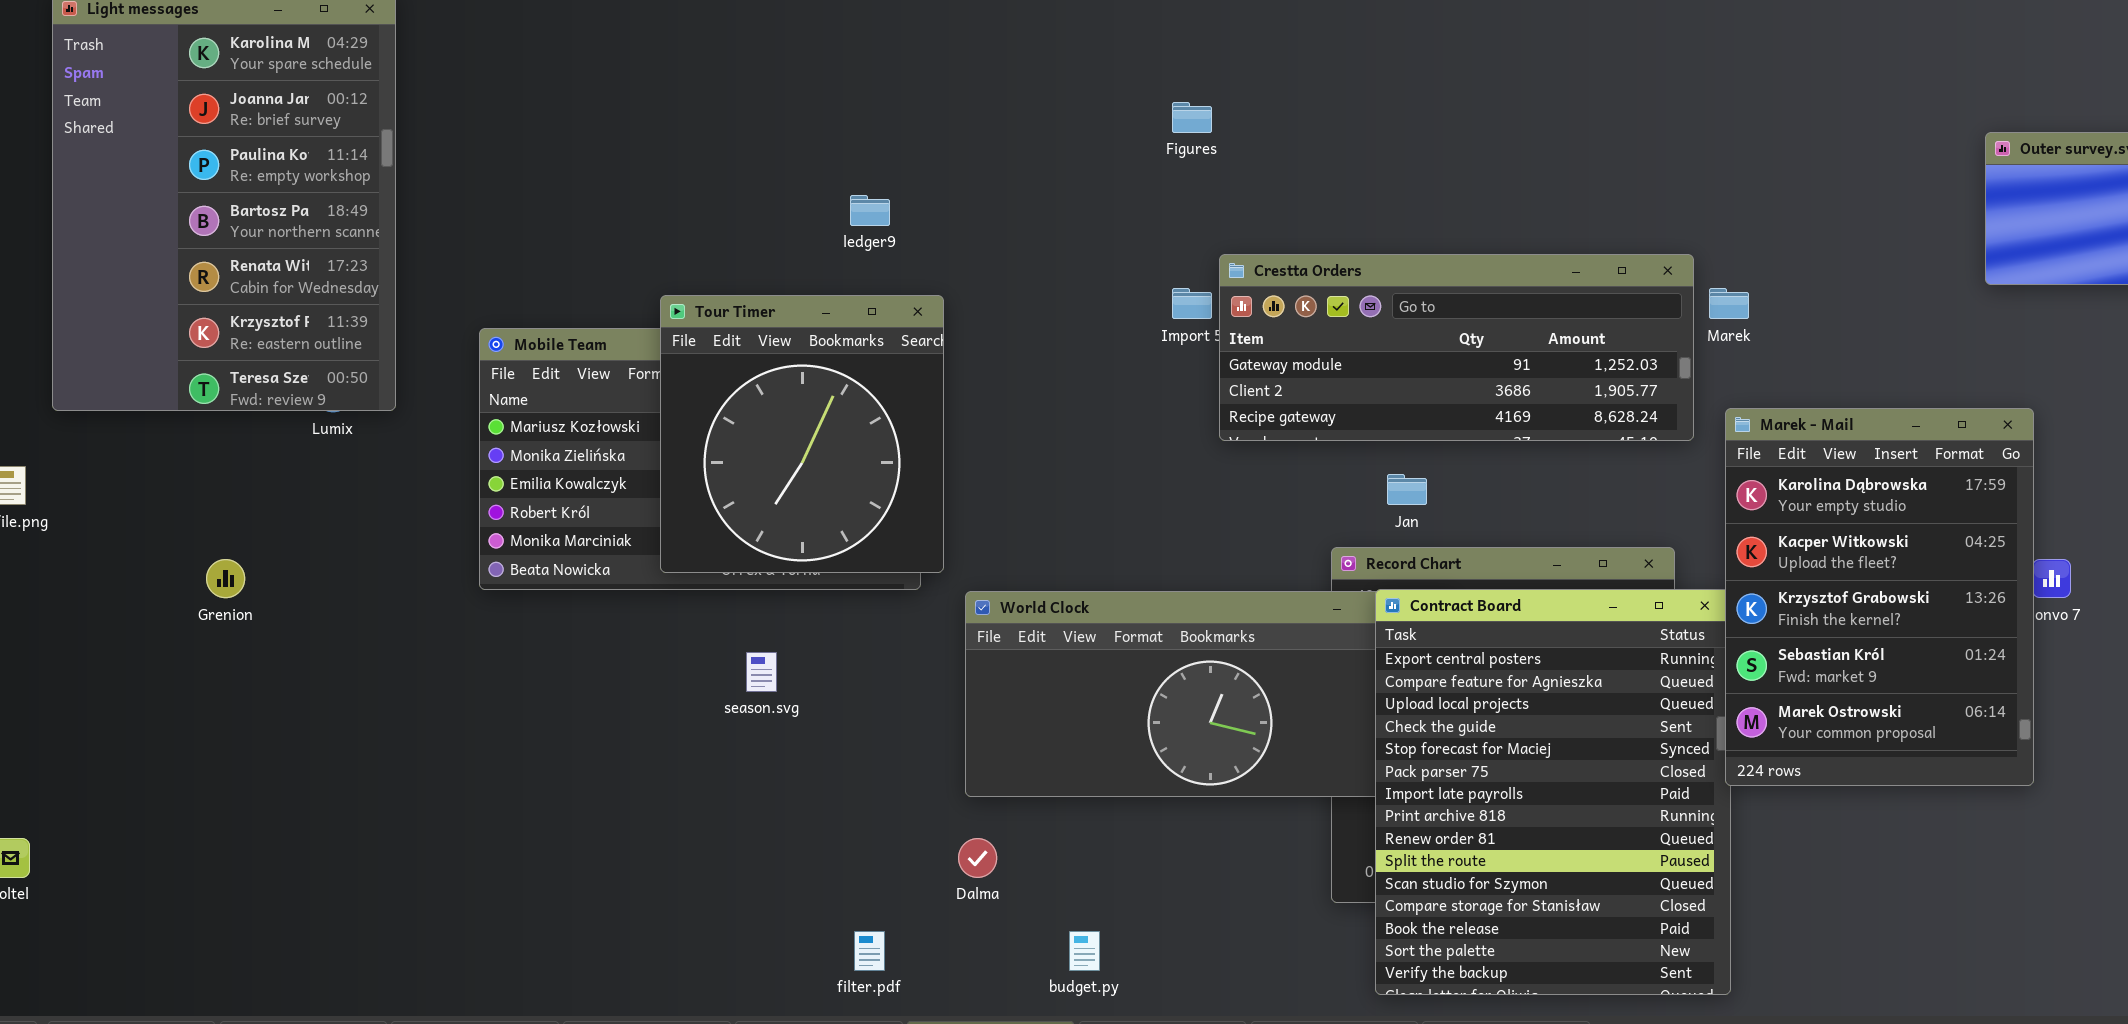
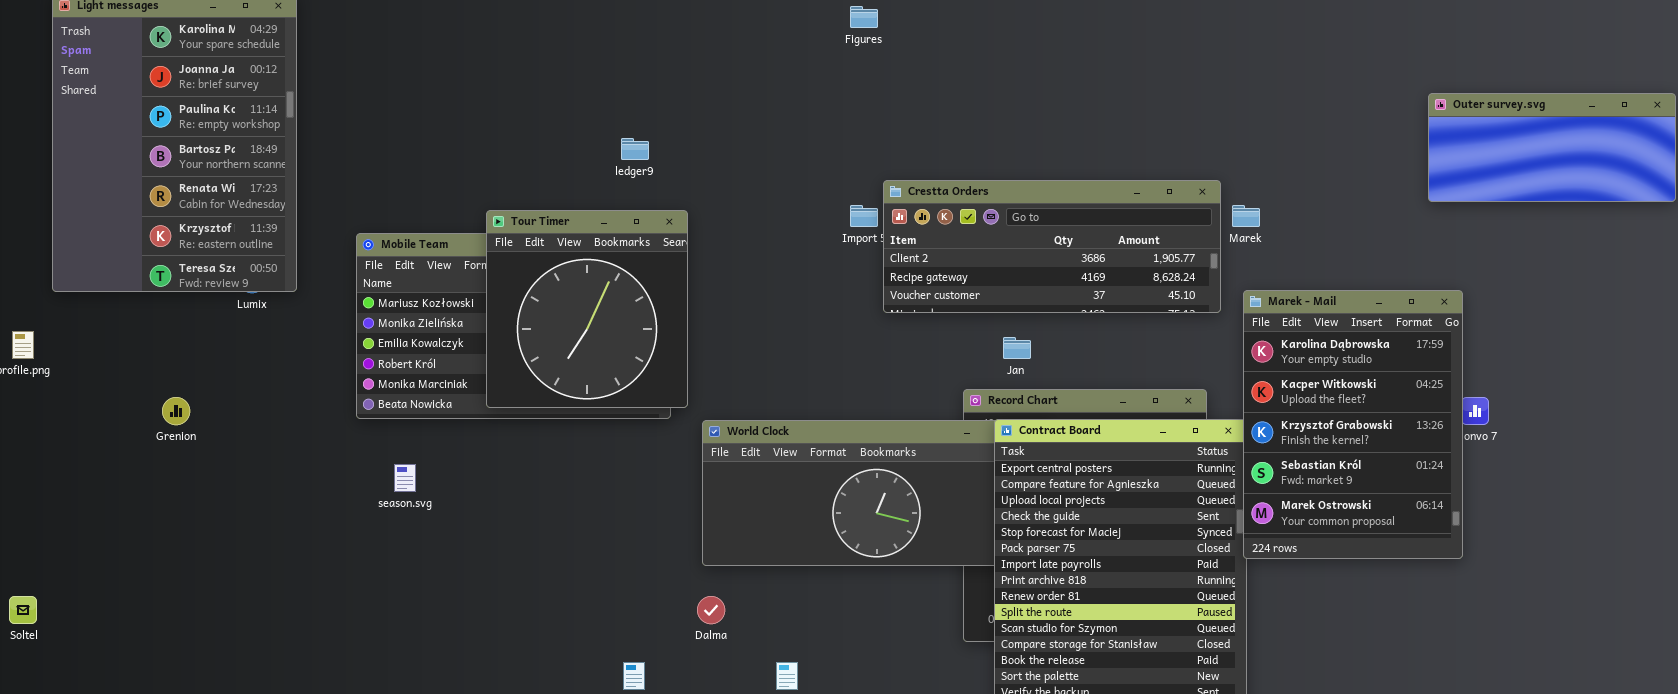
Figures: [1172,102,1212,133] -> [850,6,878,28], moved
Crestta Orders: [1219,254,1694,441] -> [883,180,1221,313], scrolled down 1 row
season.svg: [746,652,777,692] -> [394,464,416,492], moved

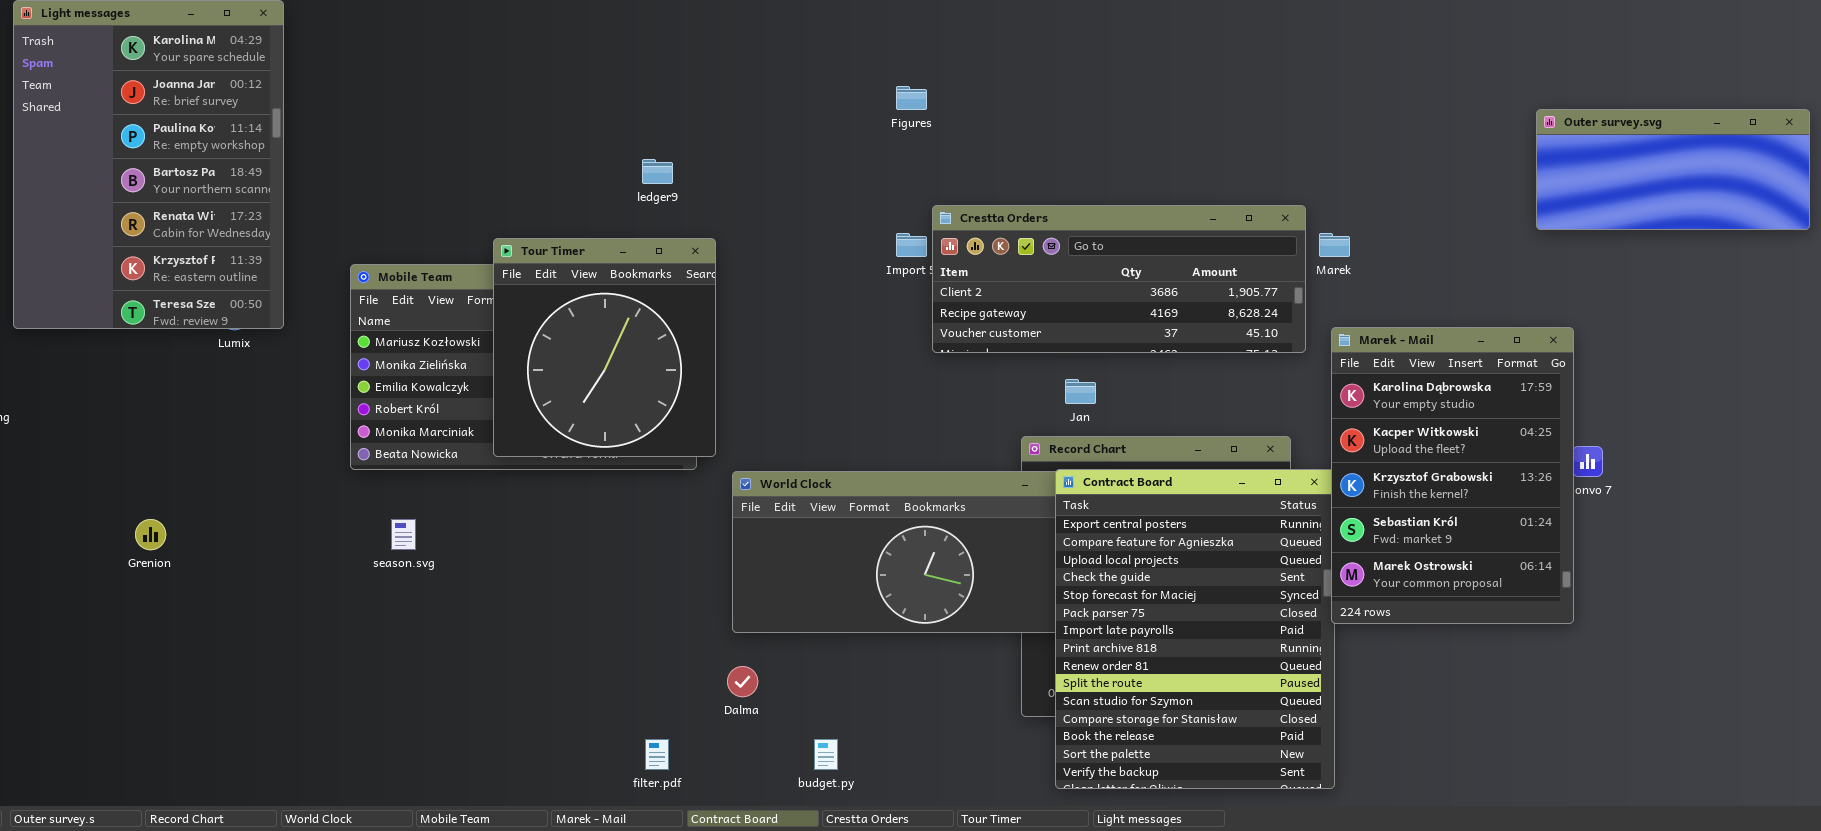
Figures: [850,6,878,28] -> [896,86,927,110], moved
Grenion: [162,397,190,425] -> [135,519,166,550], moved

